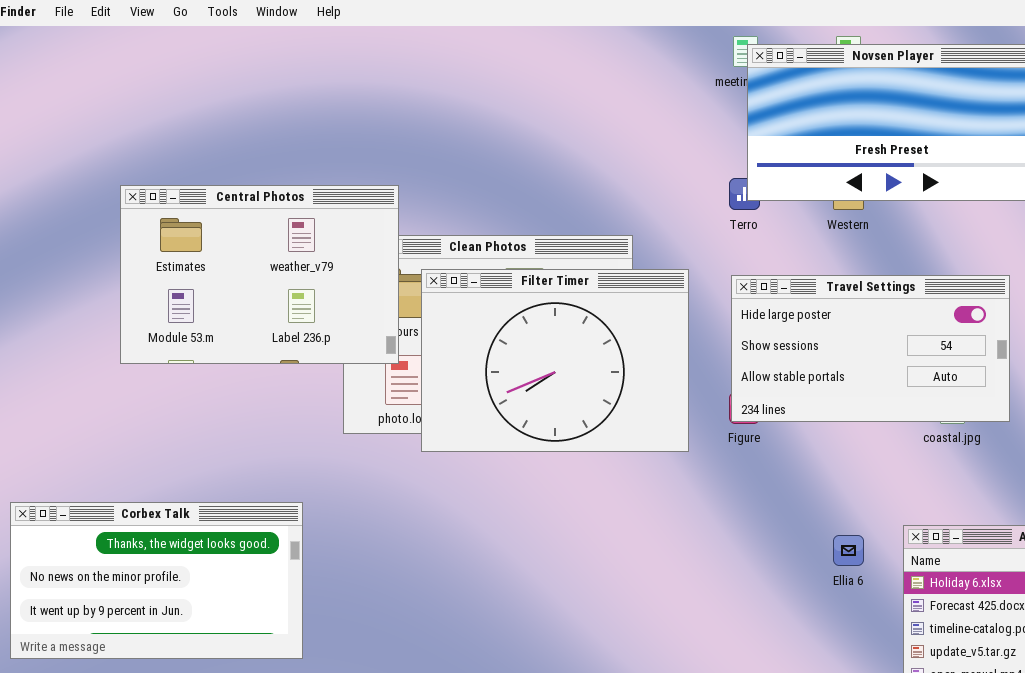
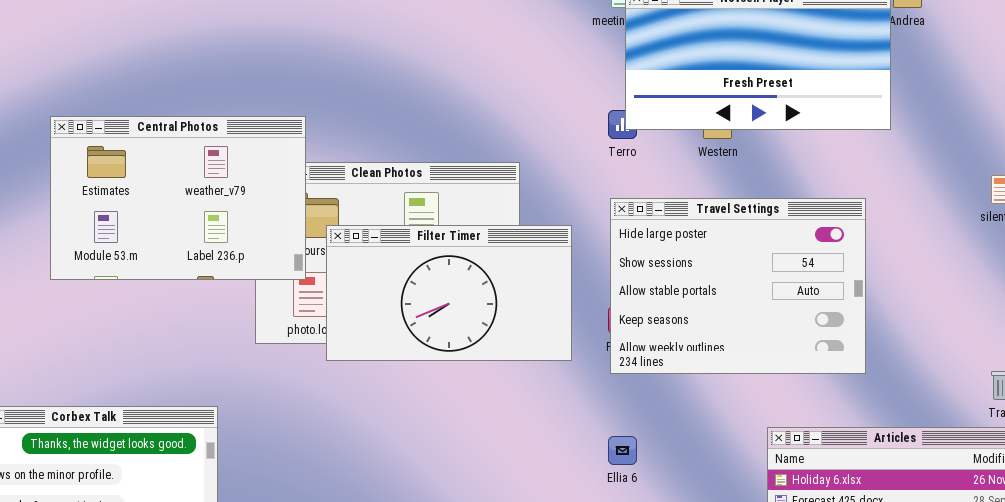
Filter Timer: [421,269,689,452] -> [326,225,572,361], resized
Travel Settings: [731,275,1010,422] -> [610,198,866,374], resized
Ellia 6: [833,535,864,566] -> [608,436,637,465], moved

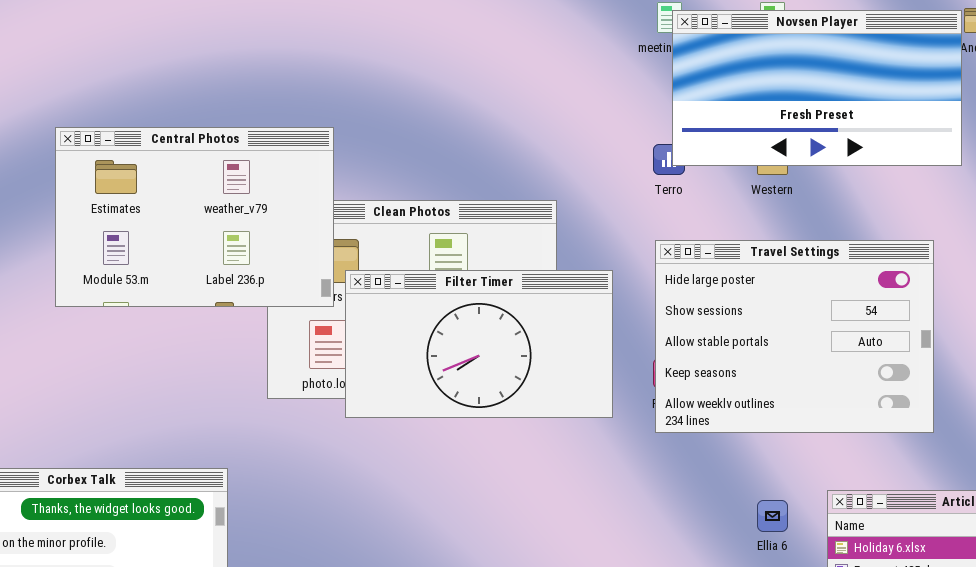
Central Photos: [50,116,306,280] -> [55,127,334,307], moved
Ellia 6: [608,436,637,465] -> [757,500,788,532], moved

